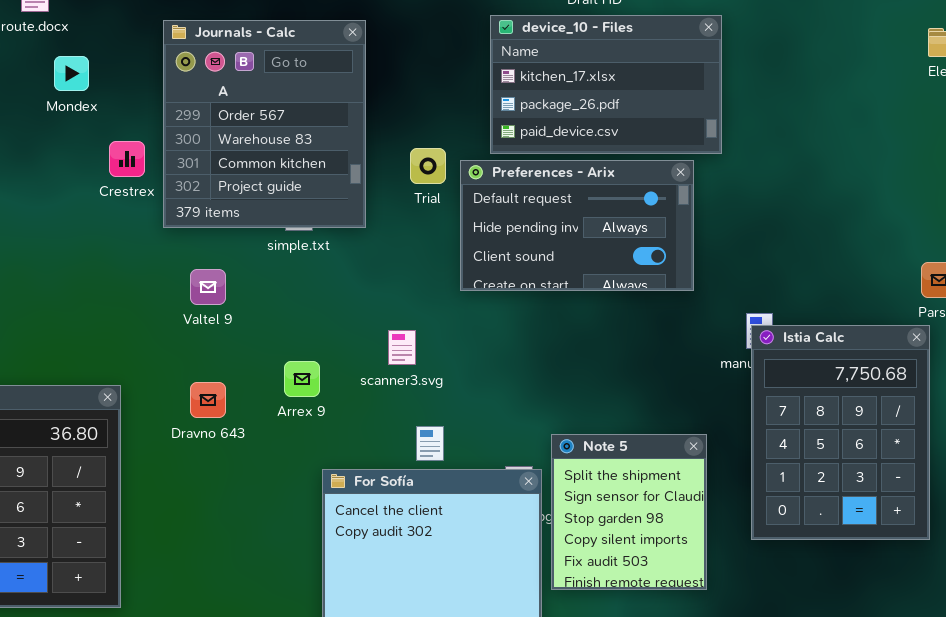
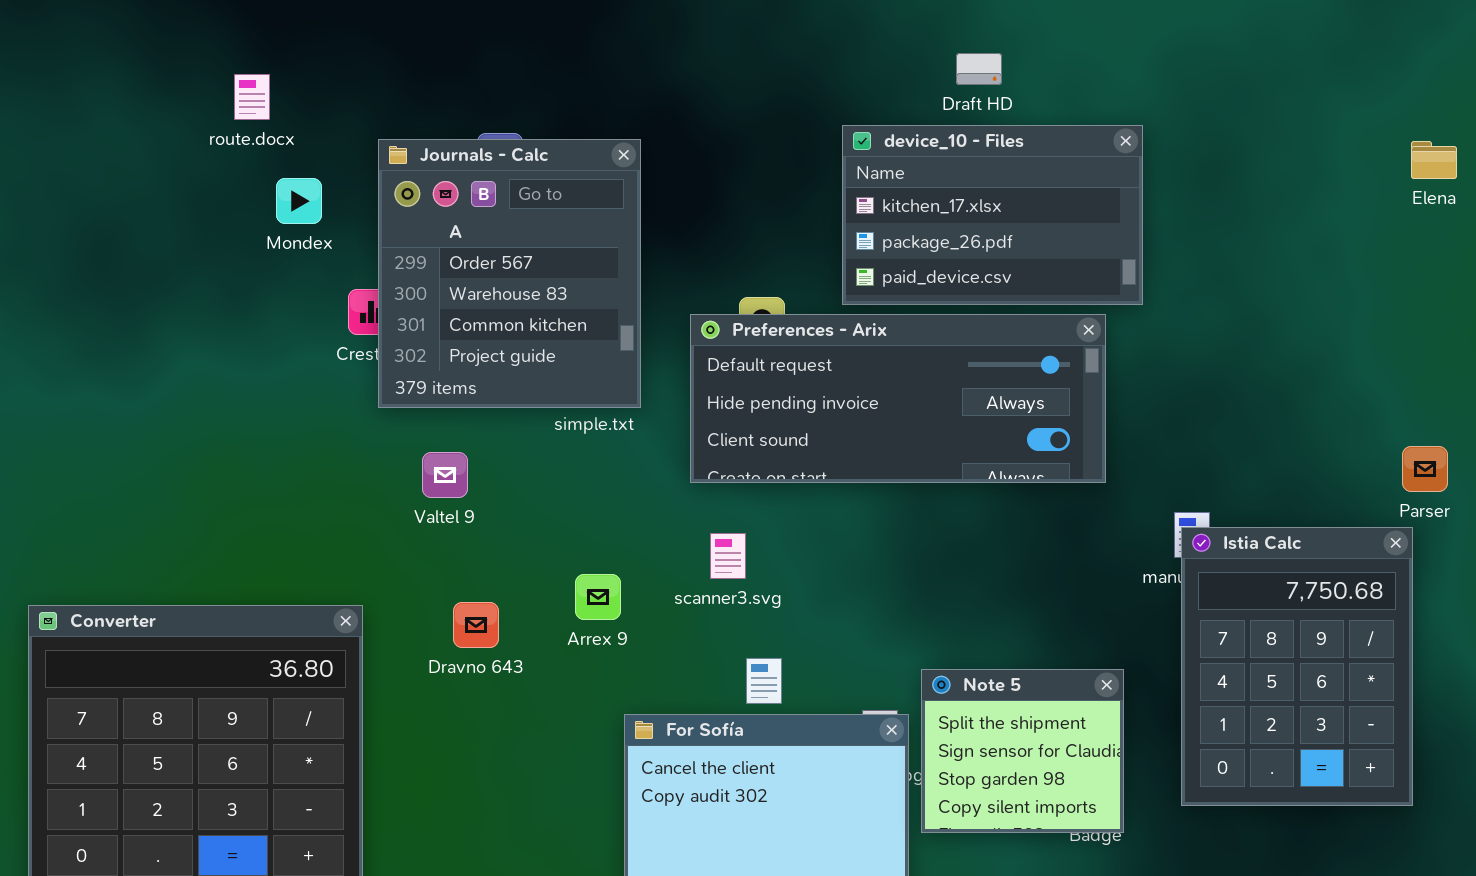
Journals - Calc: [163,20,366,228] -> [378,139,641,408], moved
Preferences - Arix: [460,160,694,291] -> [690,314,1106,483], resized
Valtel 9: [190,269,226,305] -> [422,452,468,498], moved
Note 5: [551,434,707,590] -> [921,669,1124,833], resized

